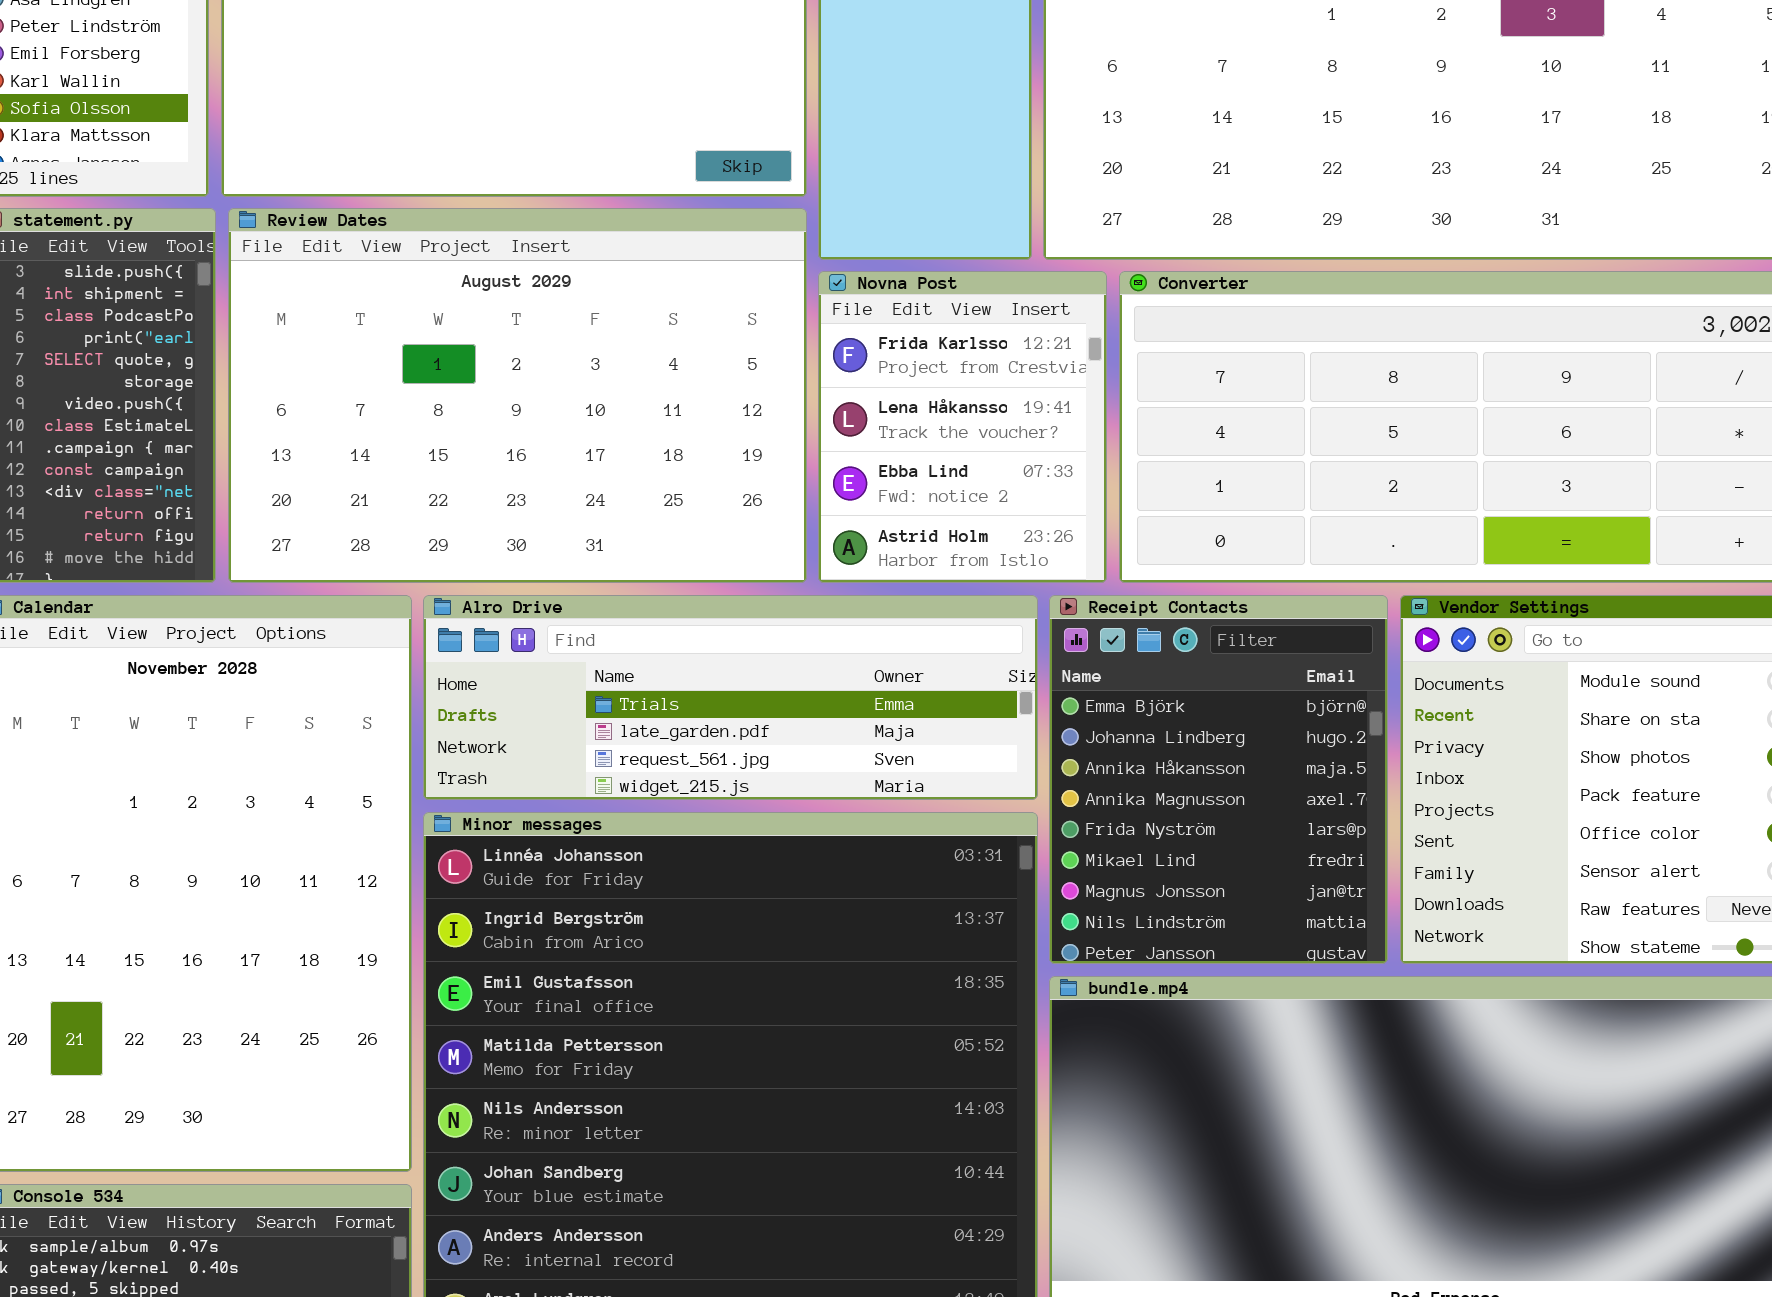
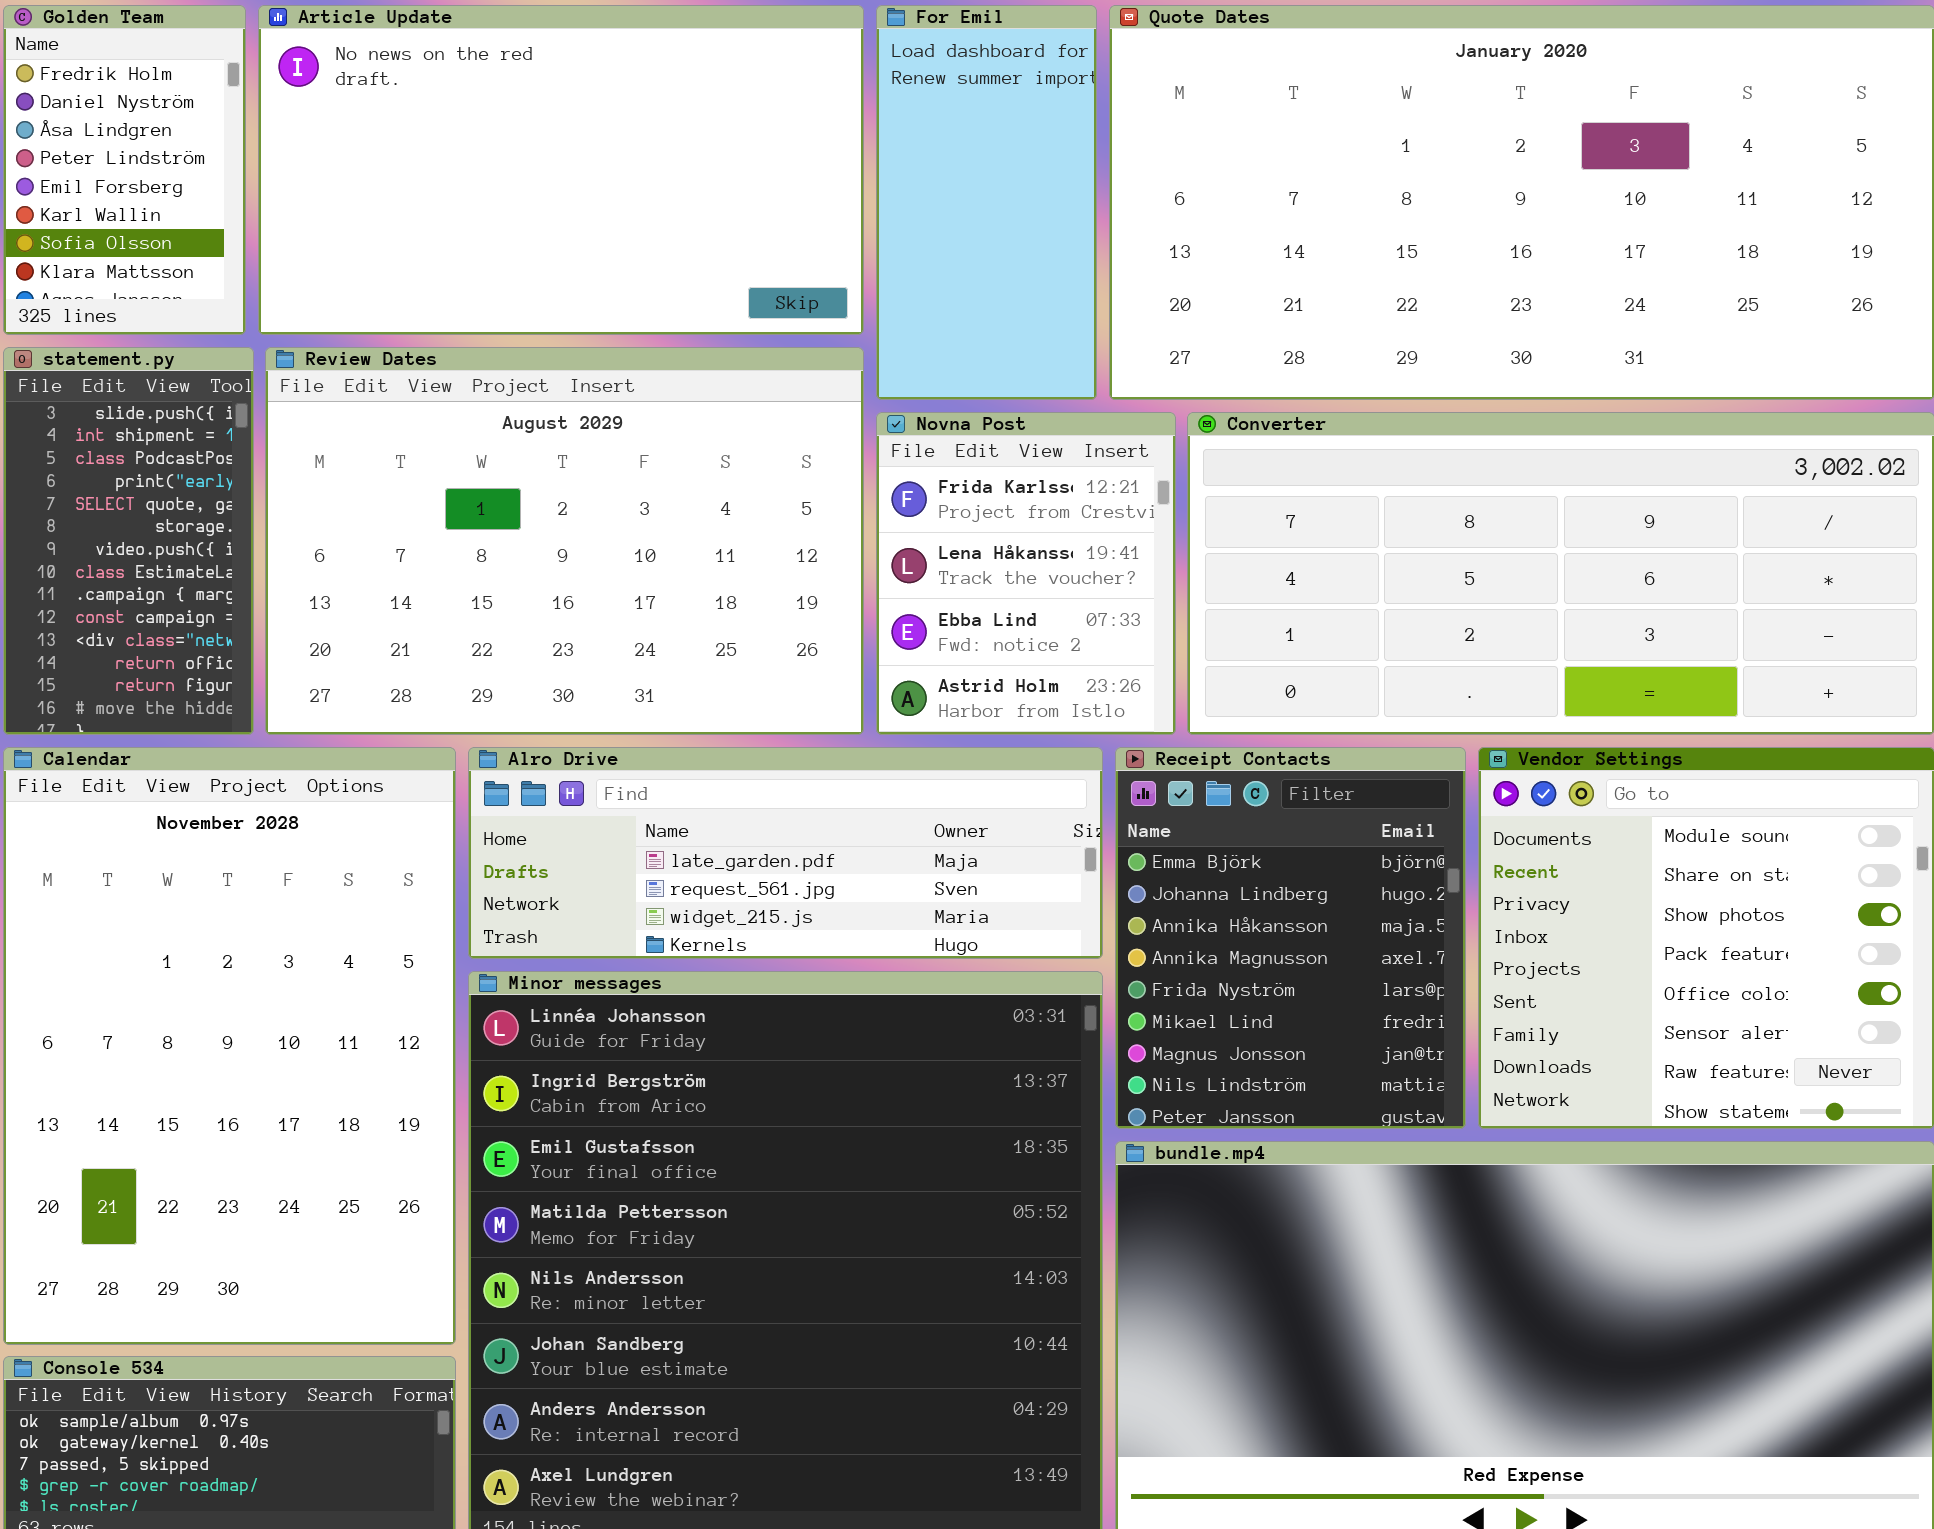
Alro Drive: [423,595,1038,800] -> [468,747,1103,959], scrolled down 1 row

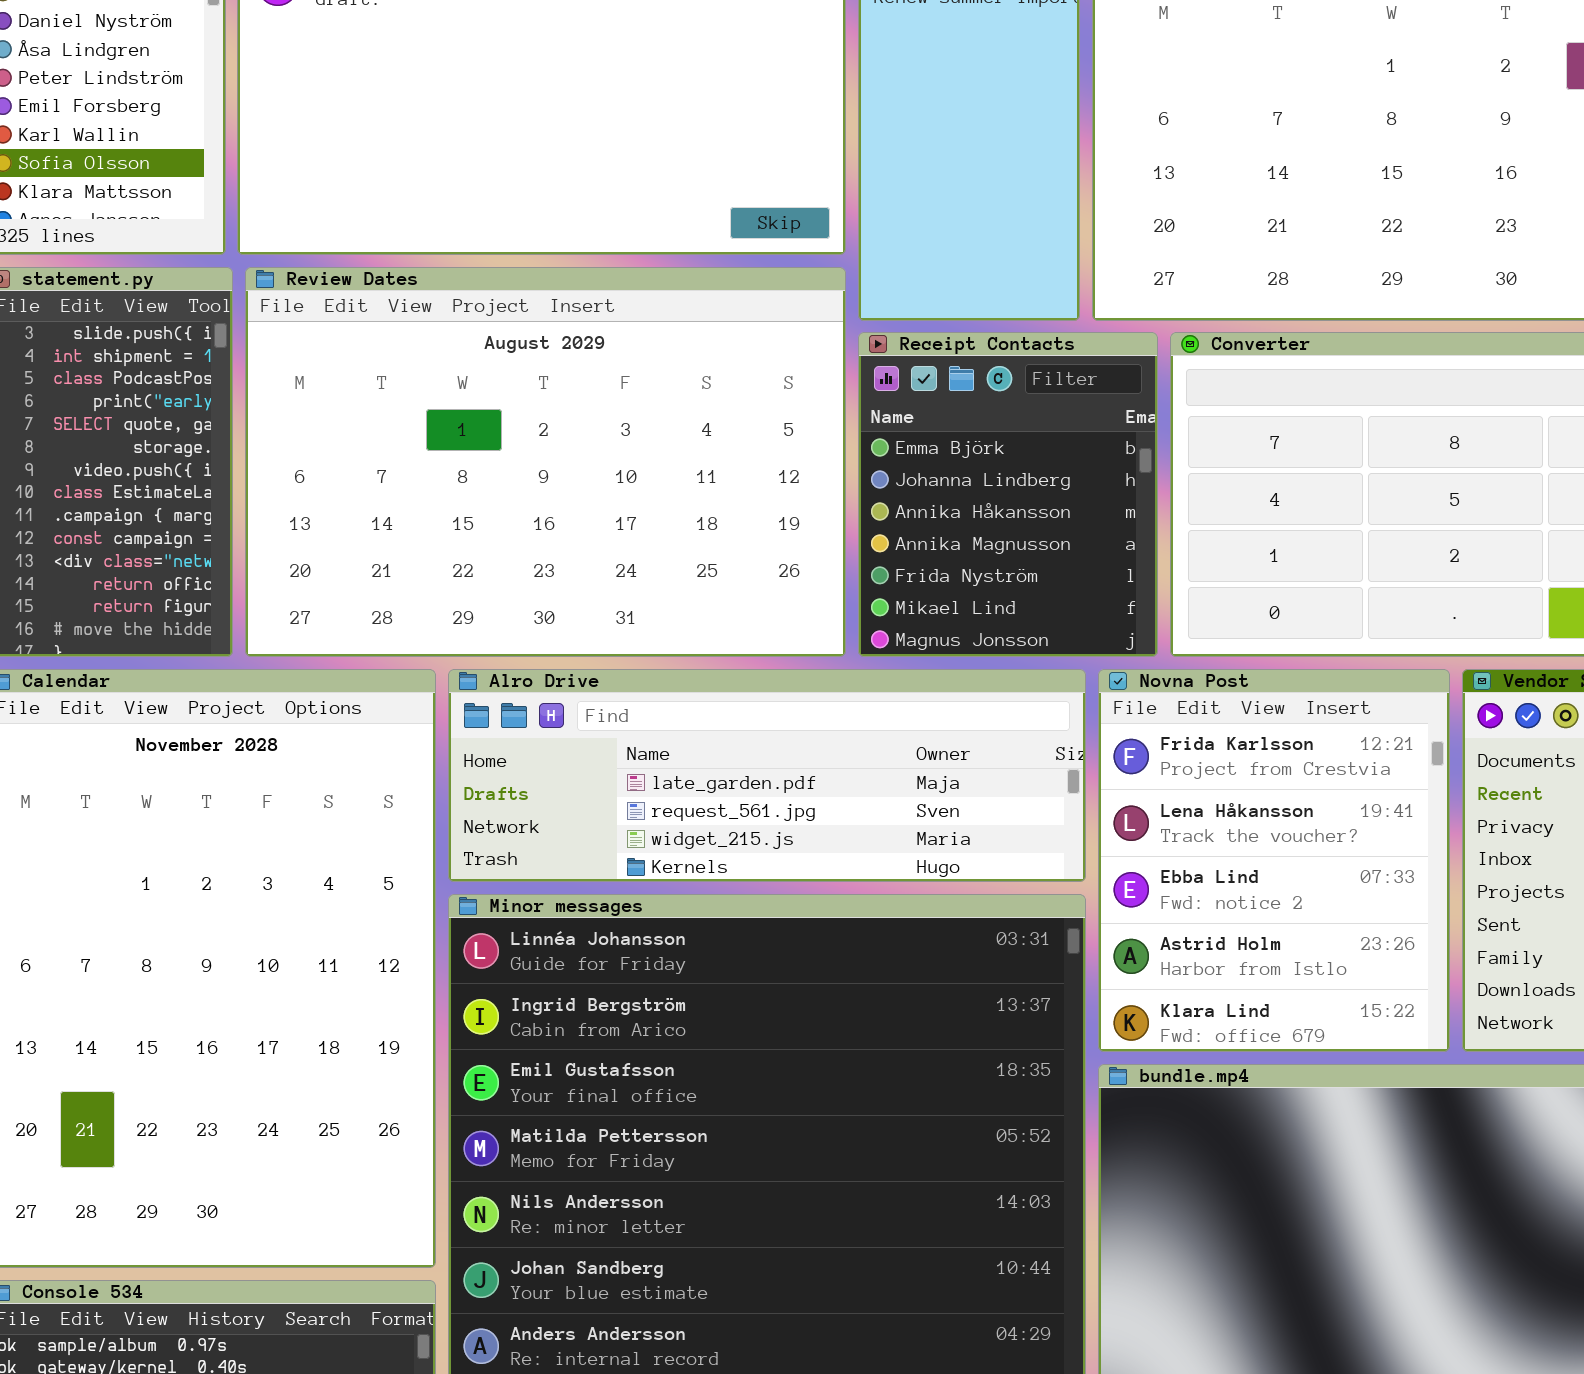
Novna Post: [876,412,1176,735] -> [1098,669,1450,1052], moved, resized
Receipt Contacts: [1115,747,1466,1129] -> [858,332,1158,657], moved, resized

